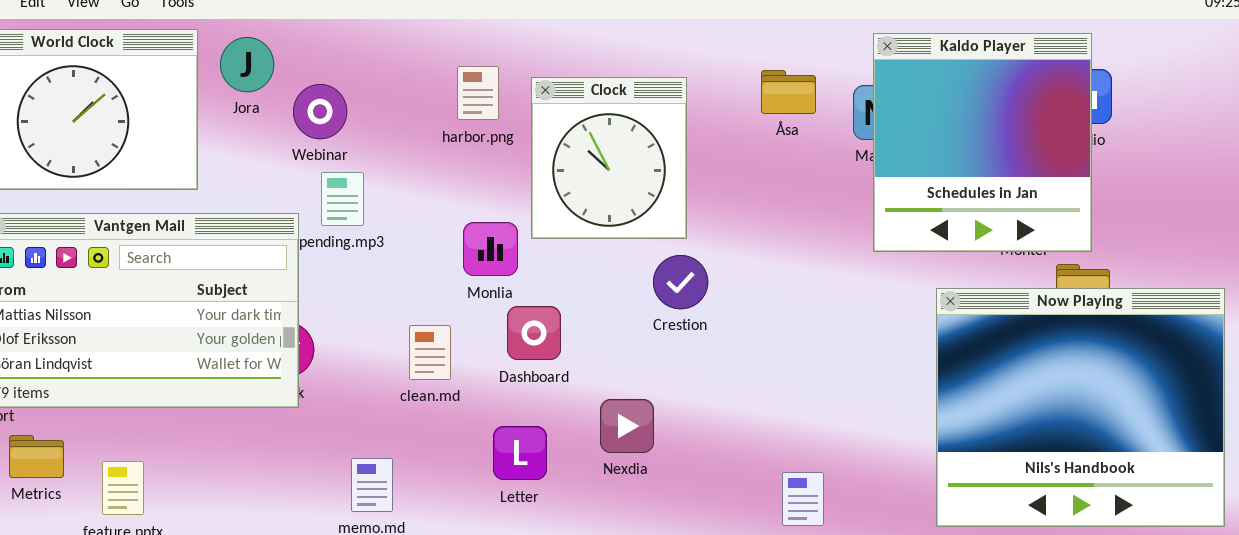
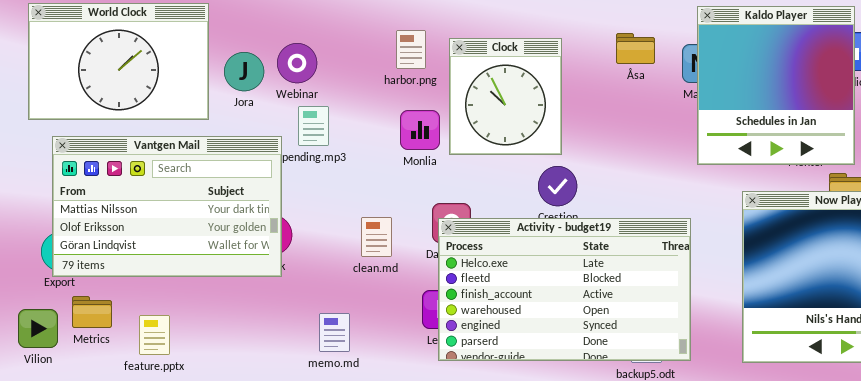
Jora: [220,37,274,92] -> [224,52,264,91], moved
Monlia: [463,222,518,276] -> [400,110,440,150], moved
Activity - budget19: none -> [438,218,691,361], opened

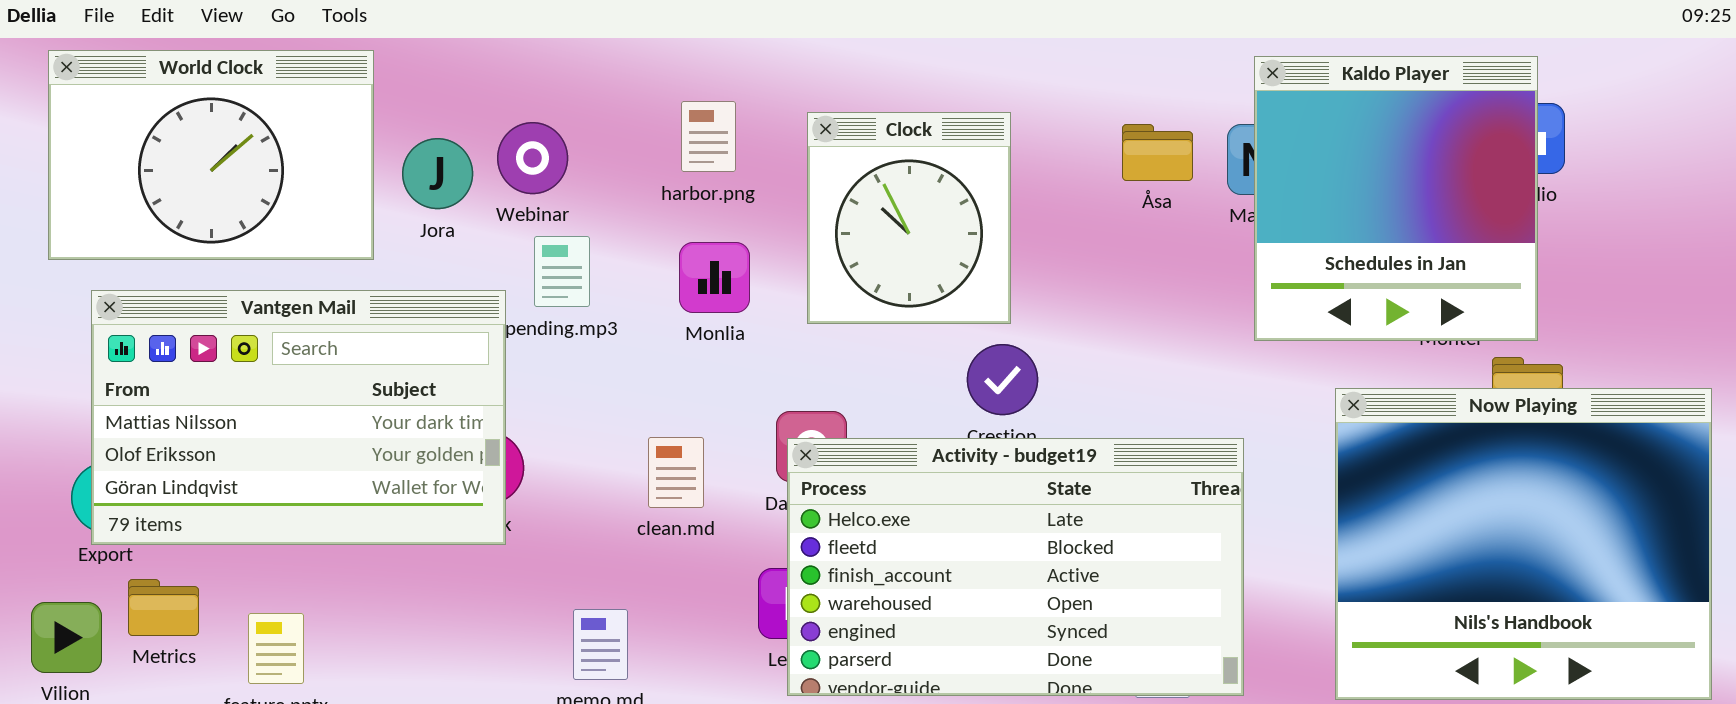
harbor.png: [396,30,426,69] -> [681,101,736,172], moved
Åsa: [616,33,655,64] -> [1122,124,1193,181], moved
Monlia: [400,110,440,150] -> [679,242,750,313], moved

